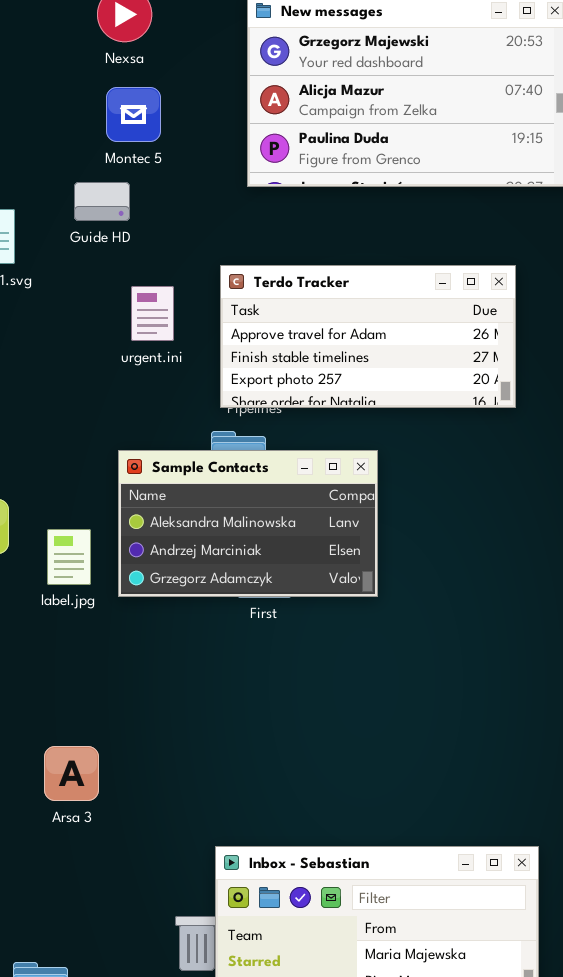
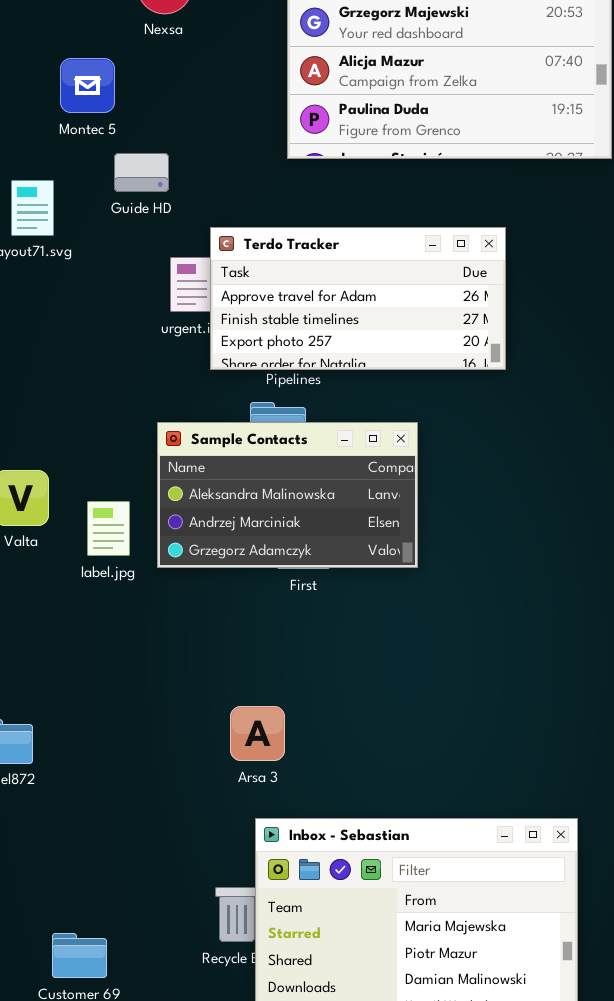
Montec 5: [106,87,161,142] -> [60,58,115,113], moved
Terdo Tracker: [220,265,516,408] -> [210,227,506,370], moved
Arsa 3: [44,746,99,801] -> [230,706,285,761], moved

